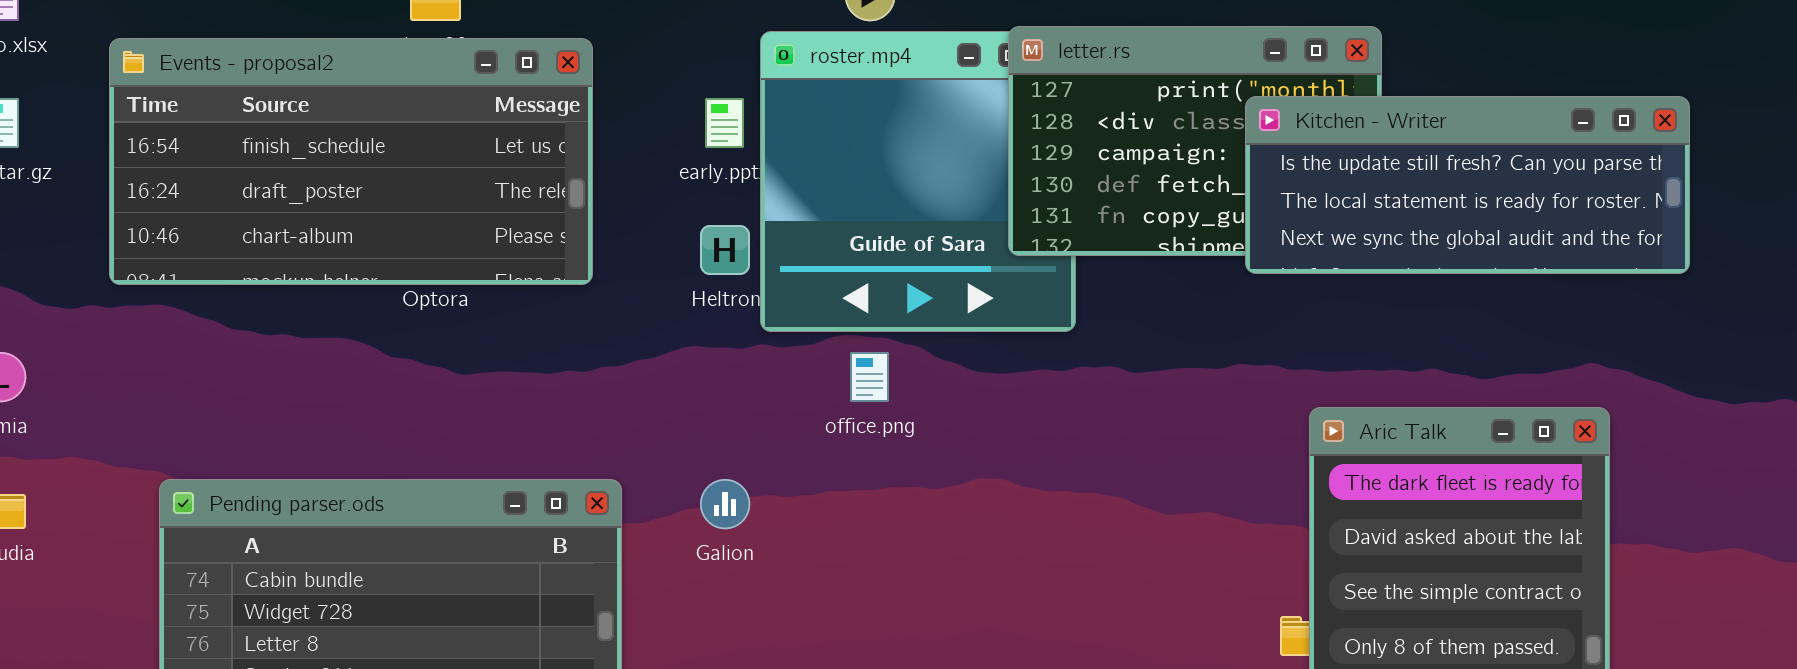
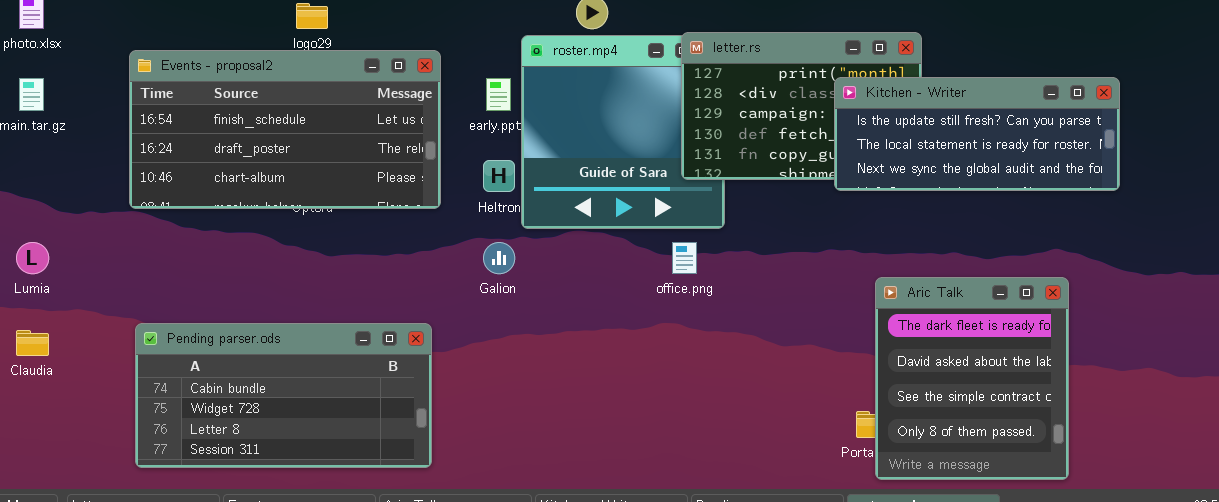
Events - proposal2: [109,38,593,285] -> [129,50,441,209], moved
office.png: [850,352,889,402] -> [672,242,697,274], moved
Galion: [700,479,750,529] -> [483,242,515,274], moved

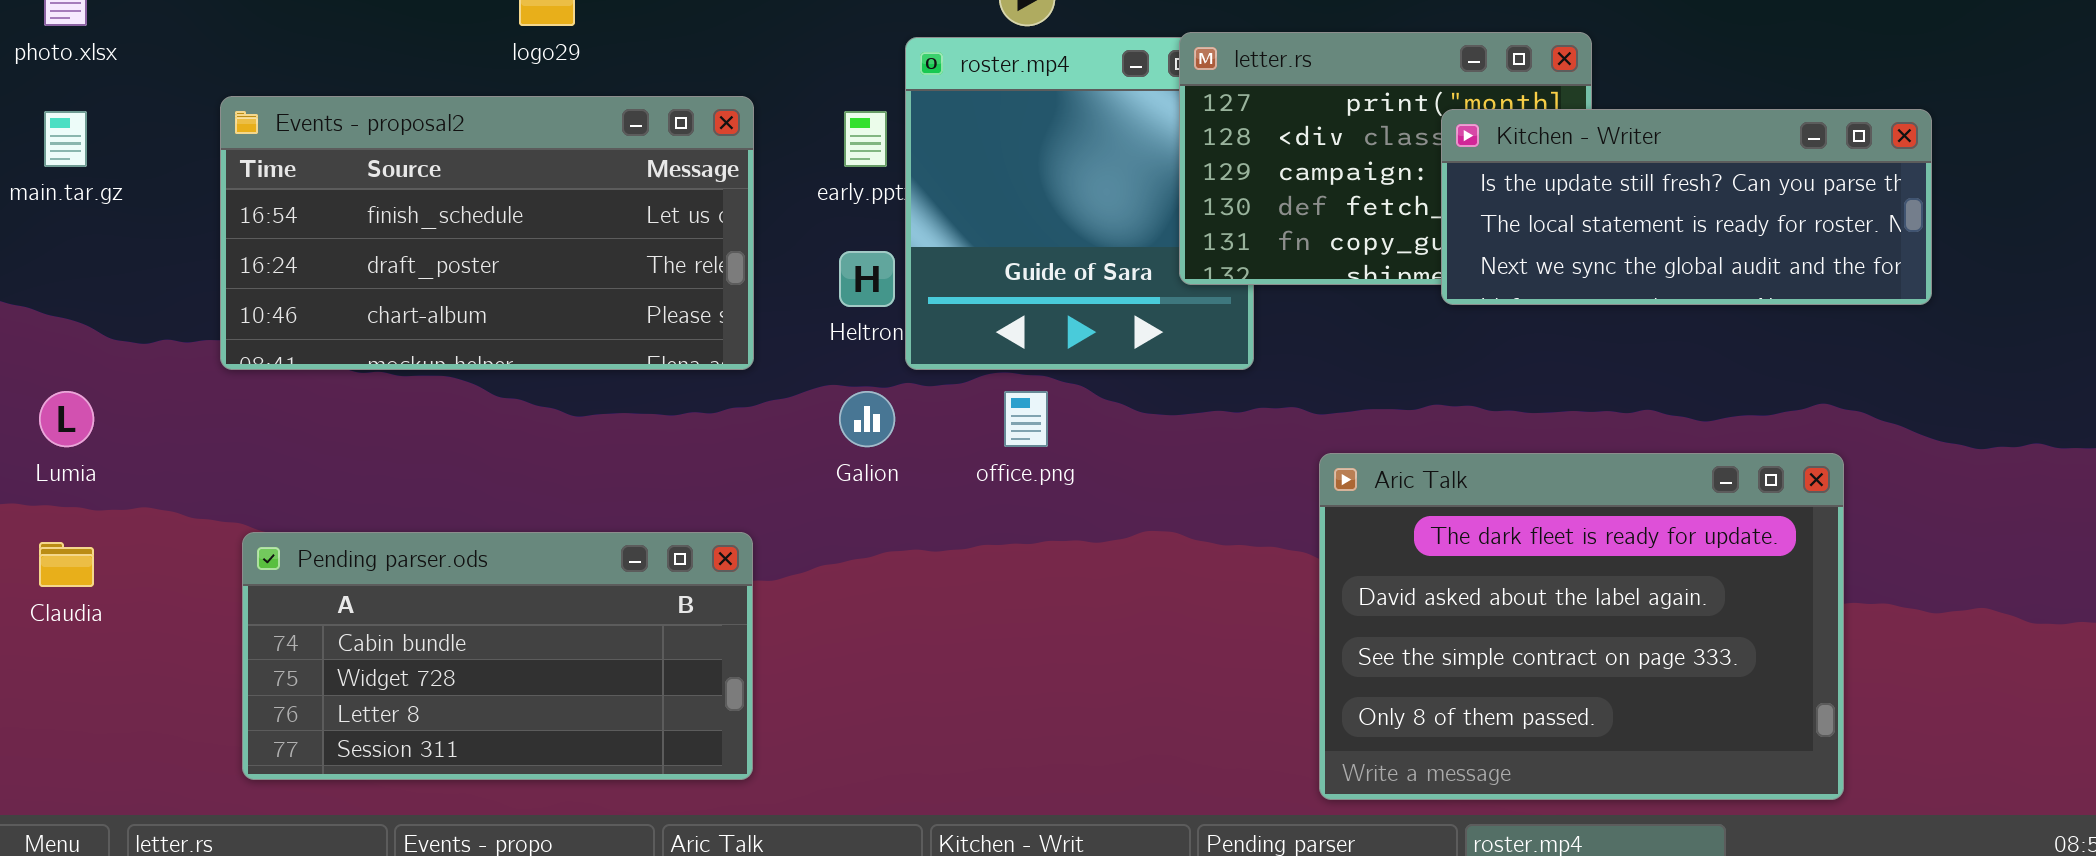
Events - proposal2: [129,50,441,209] -> [220,96,754,370], moved
office.png: [672,242,697,274] -> [1004,391,1048,447], moved
Aric Talk: [875,277,1069,480] -> [1319,453,1844,800], resized

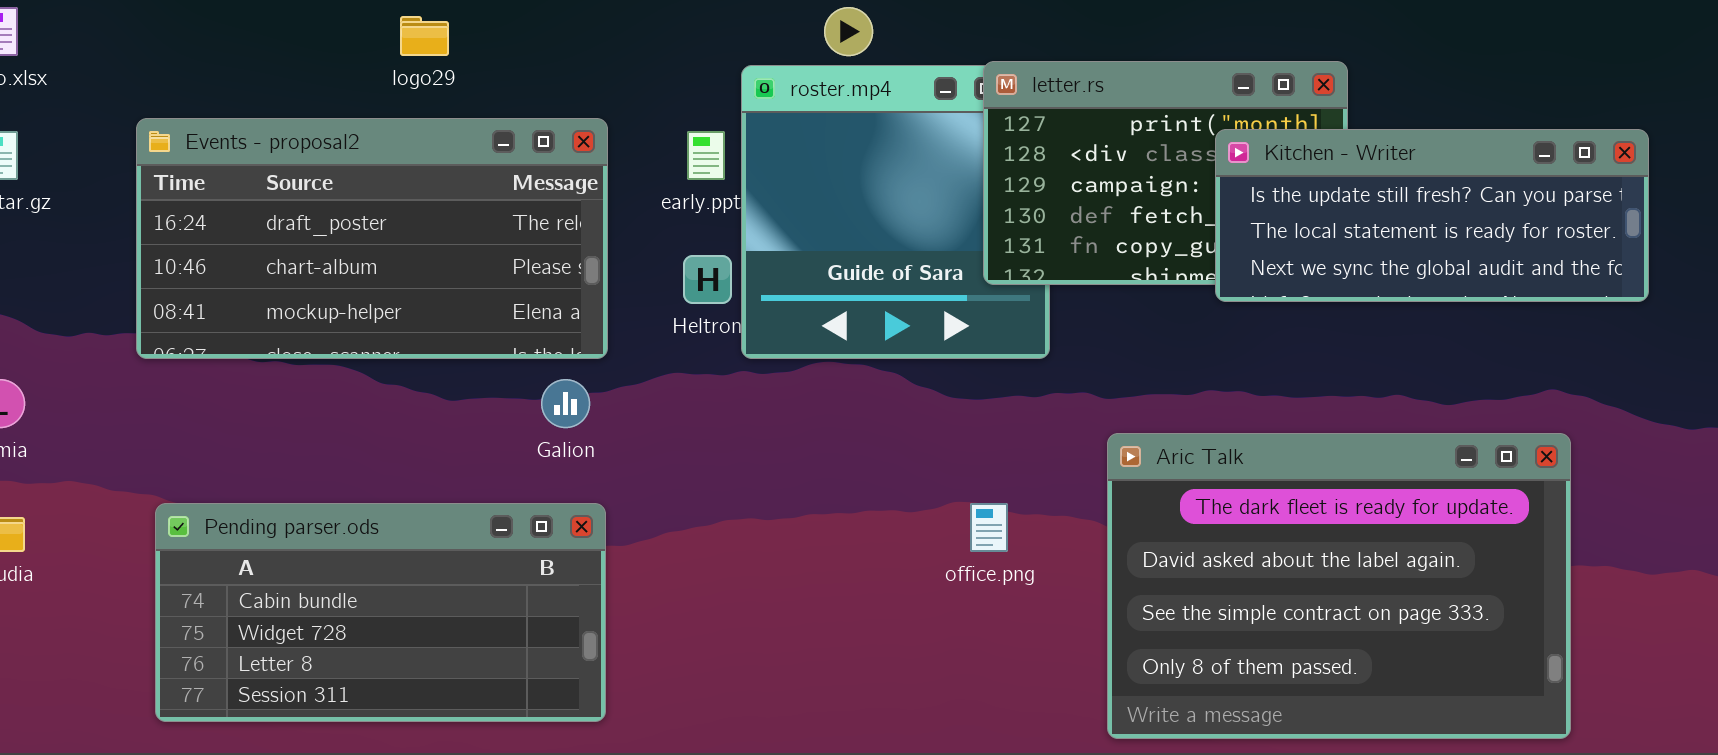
Events - proposal2: [220,96,754,370] -> [136,118,608,359], scrolled down 1 row
Galion: [839,391,895,447] -> [541,379,590,428], moved
office.png: [1004,391,1048,447] -> [970,503,1008,552], moved

